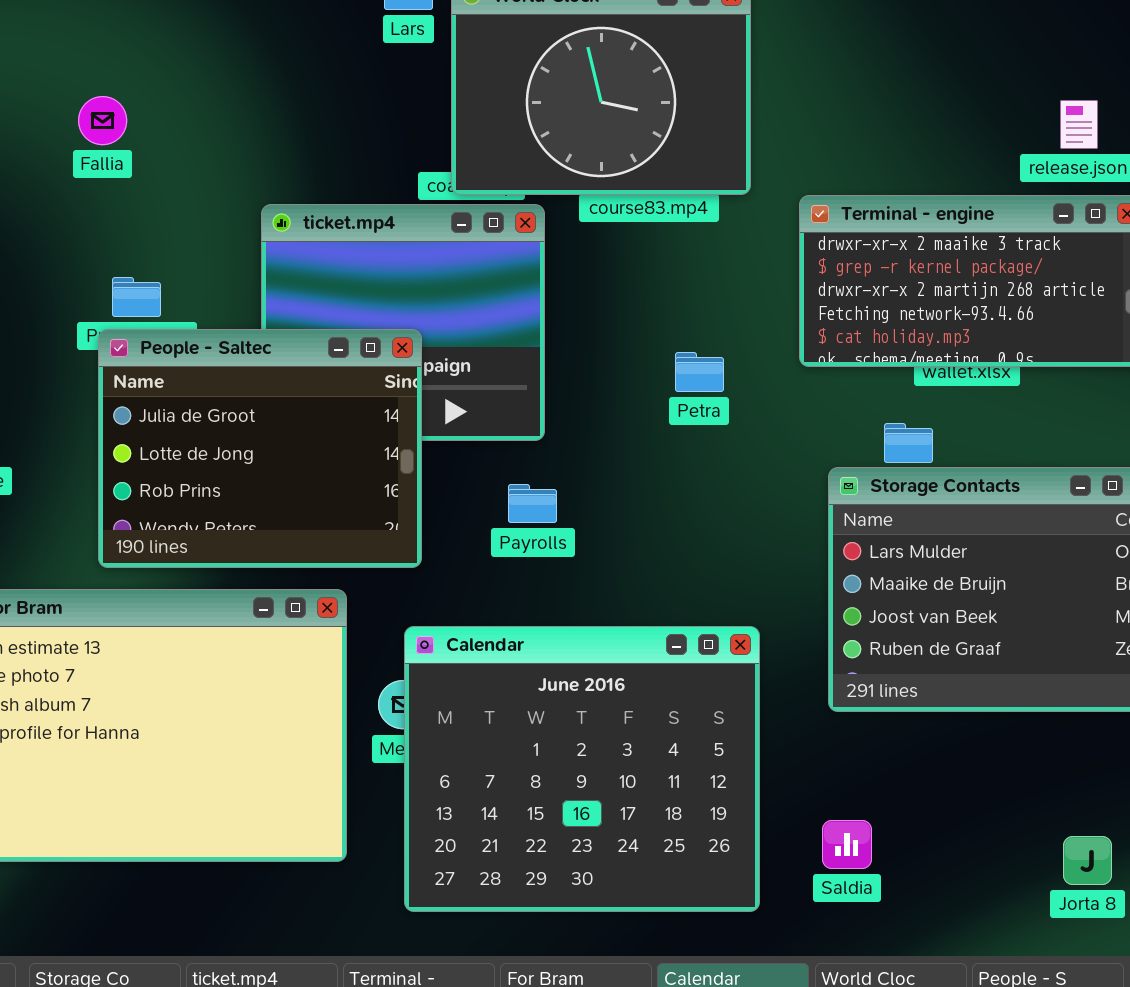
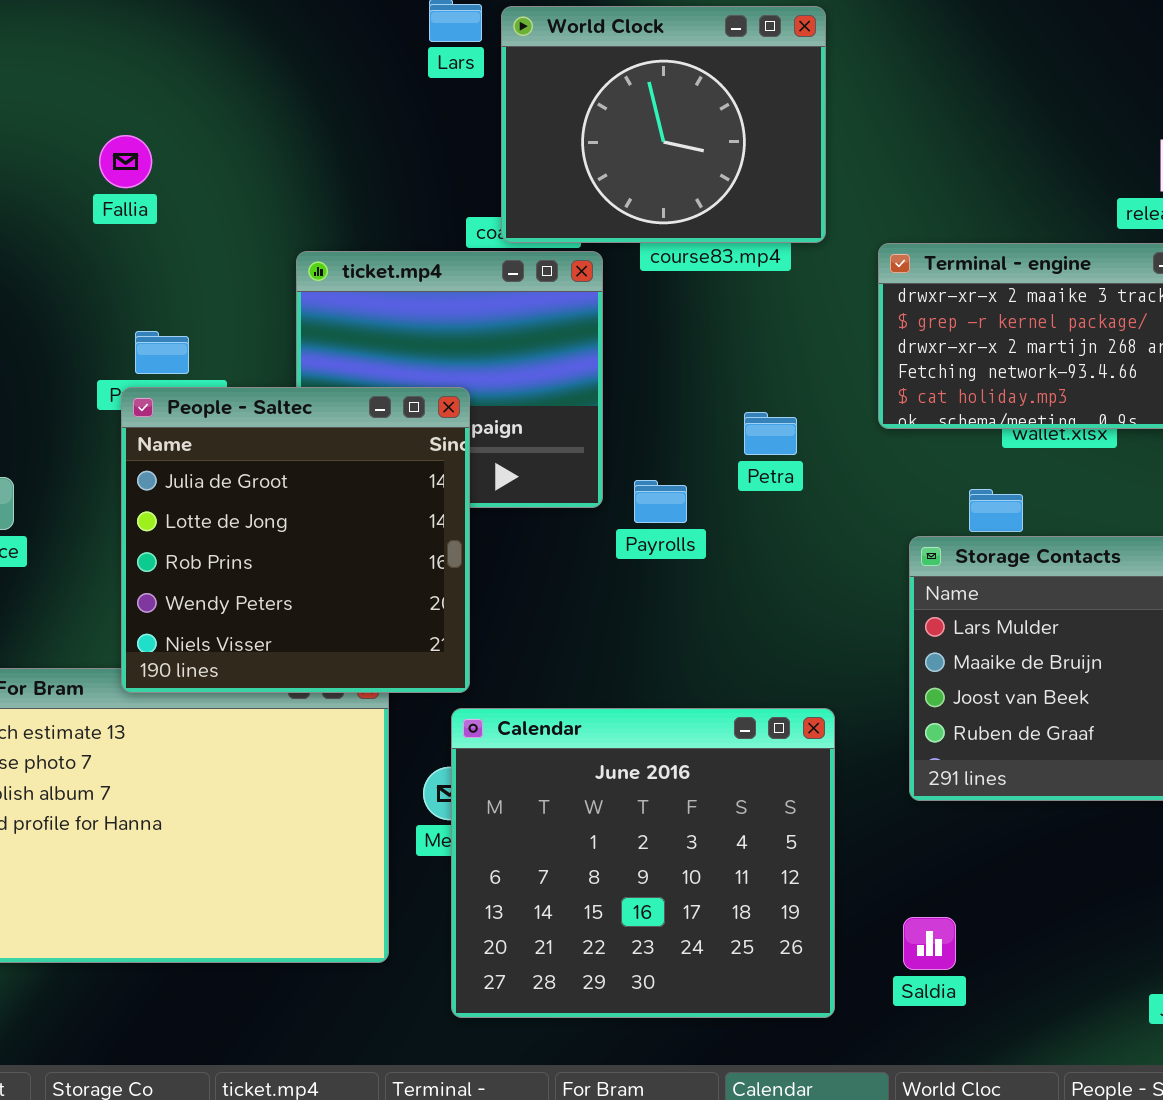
People - Saltec: [98,329,422,568] -> [121,387,470,693], resized
Payrolls: [508,484,557,523] -> [634,480,687,523], moved

